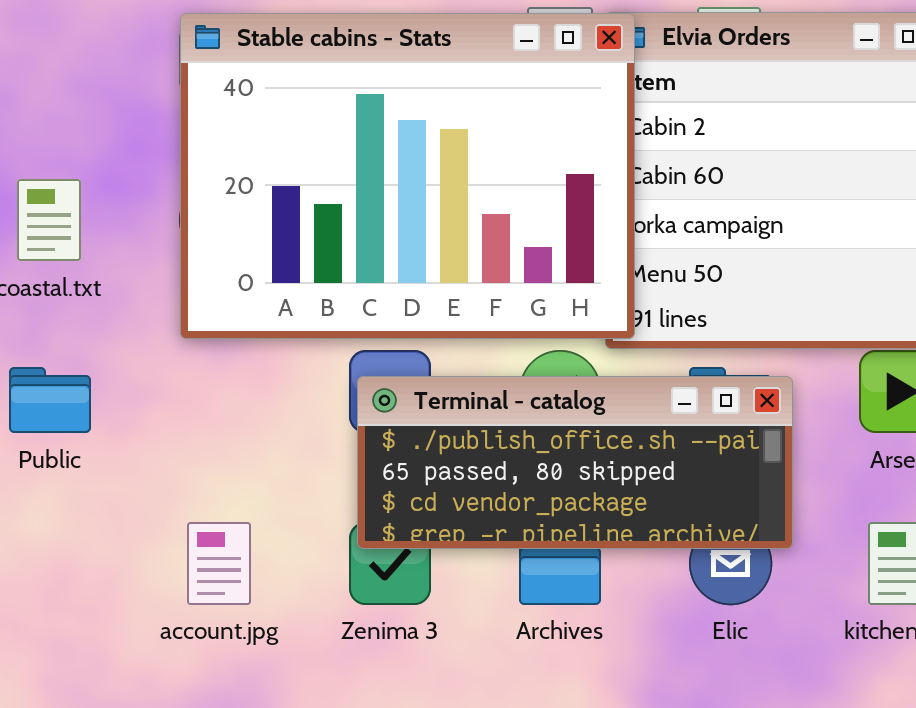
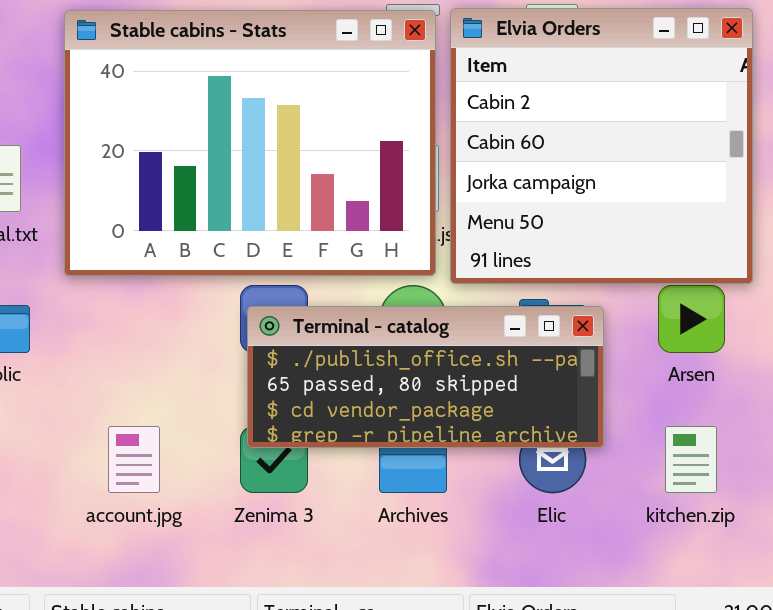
Stable cabins - Stats: [180,13,635,339] -> [64,10,436,276], moved

